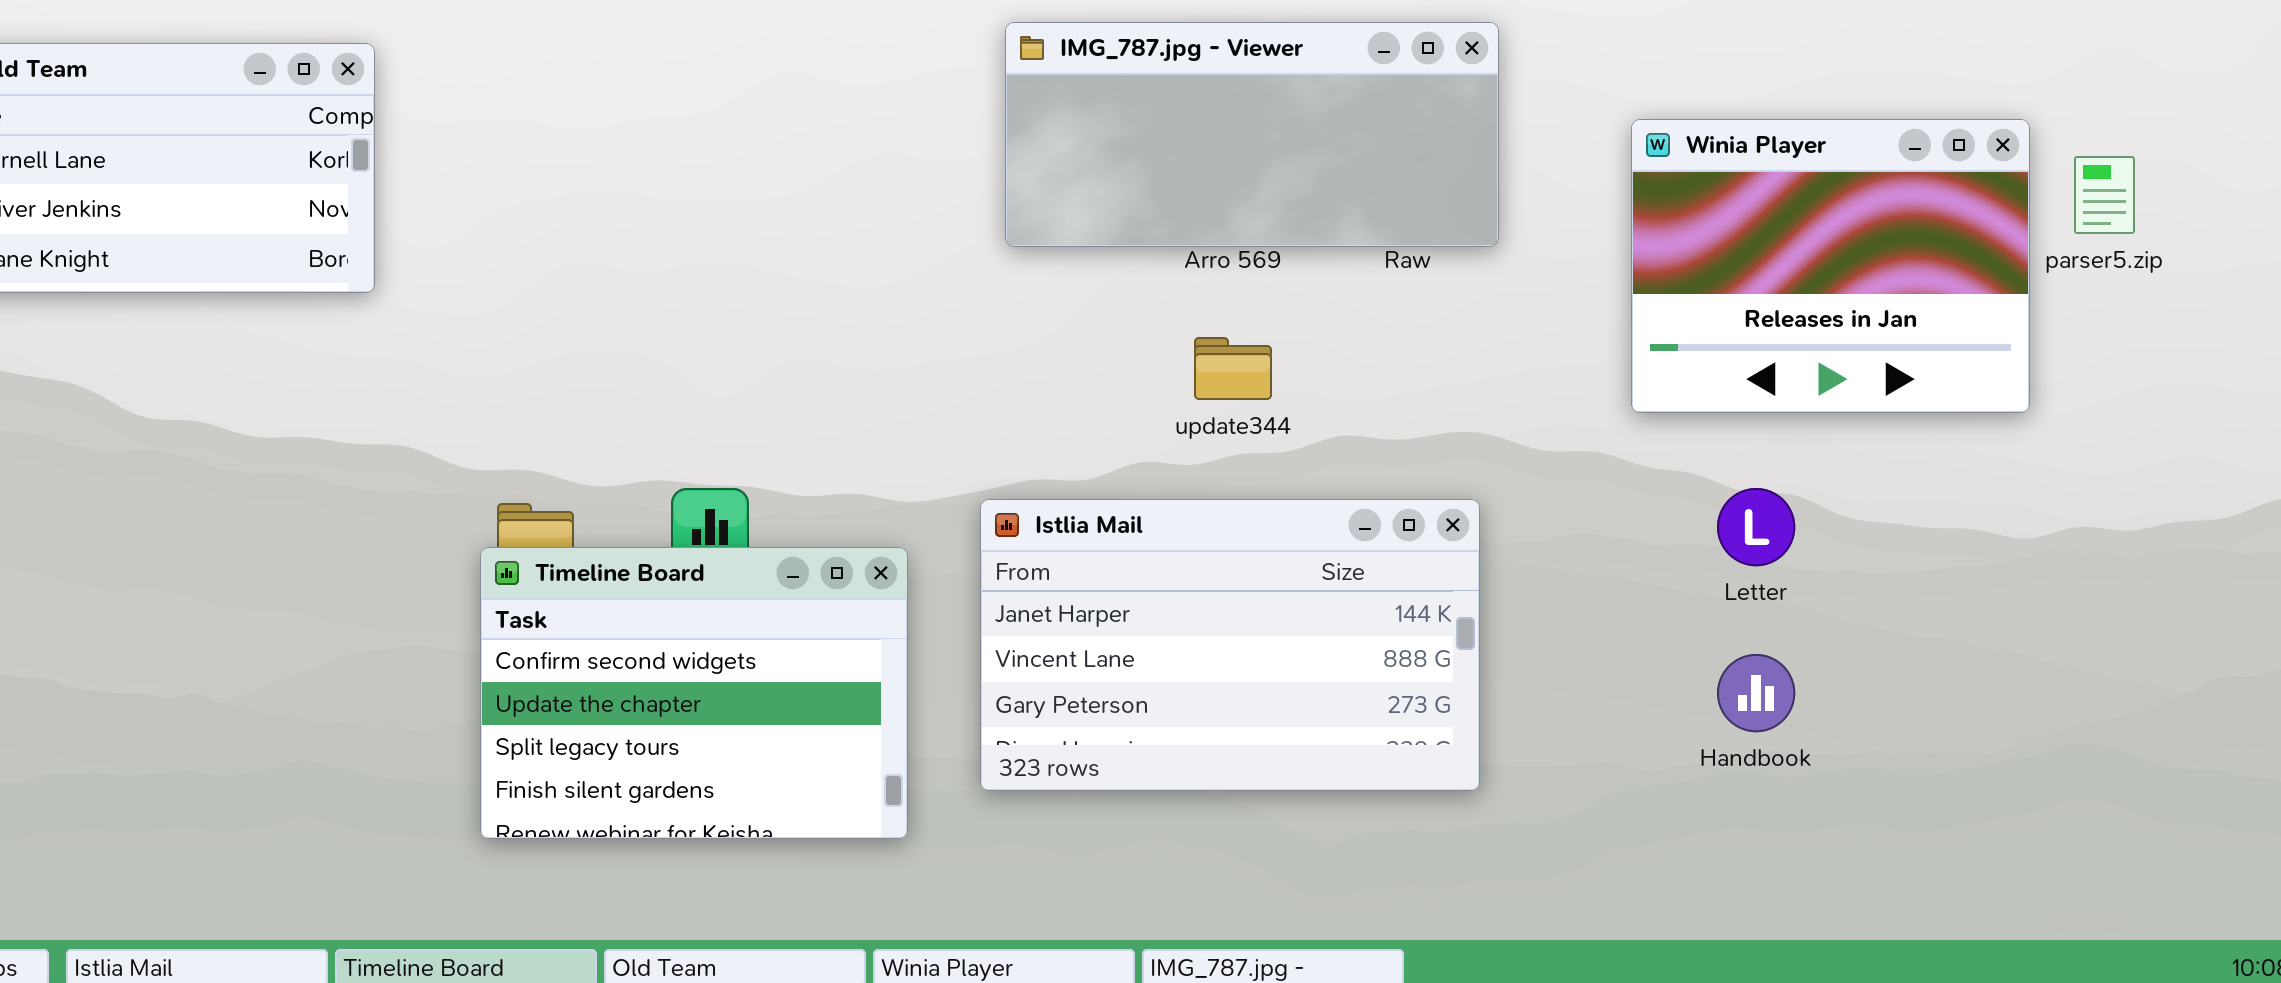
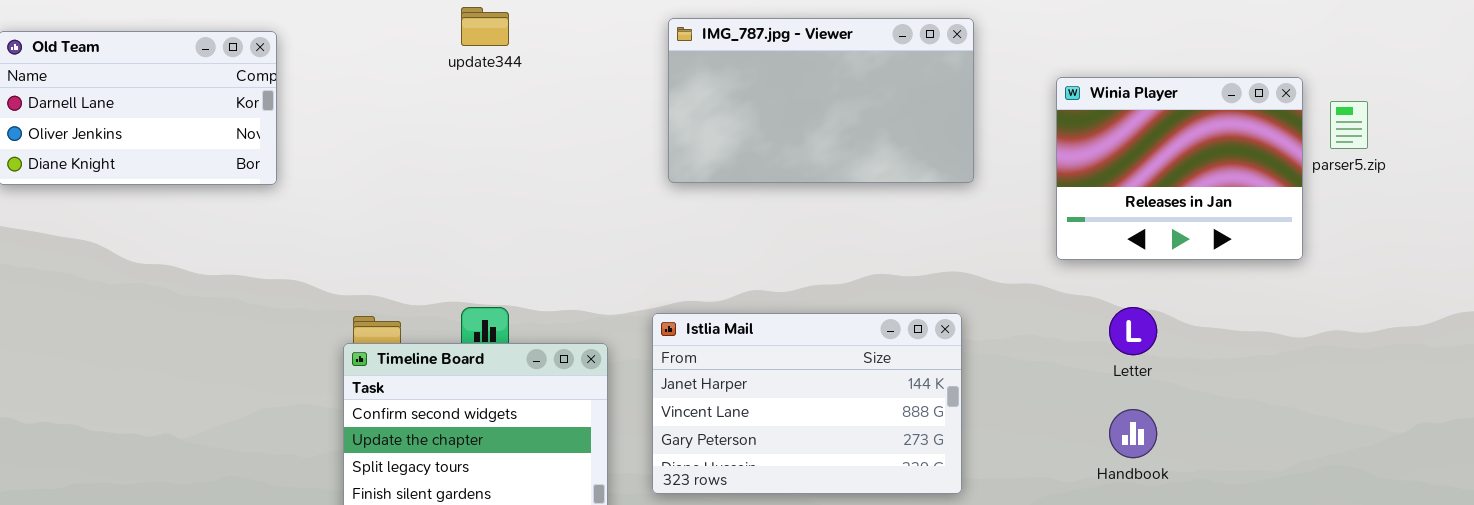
IMG_787.jpg - Viewer: [1005,22,1499,247] -> [668,18,974,183], resized
update344: [1194,337,1272,400] -> [461,7,509,46], moved

